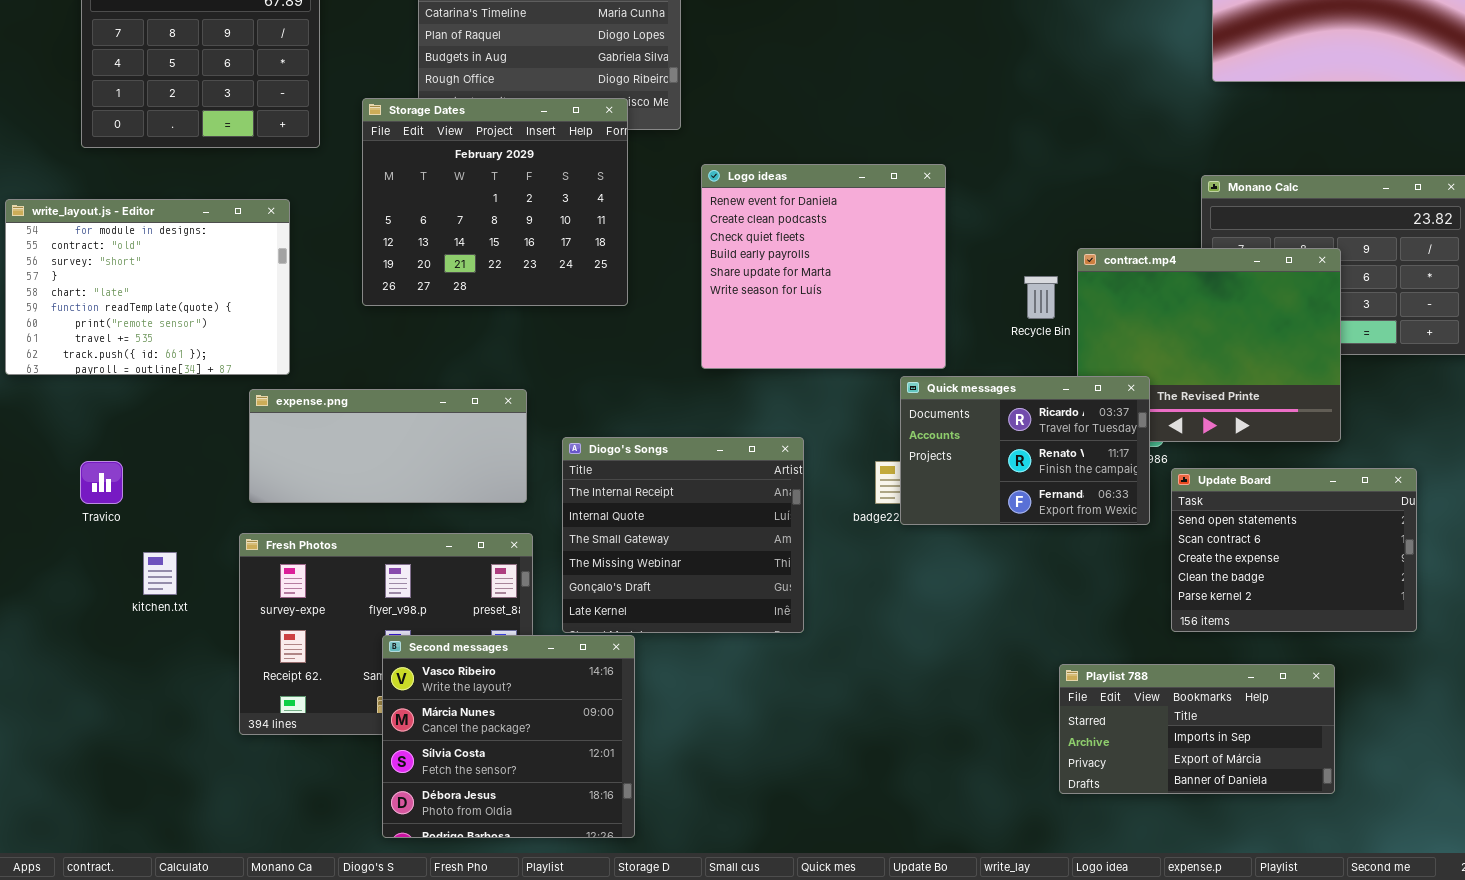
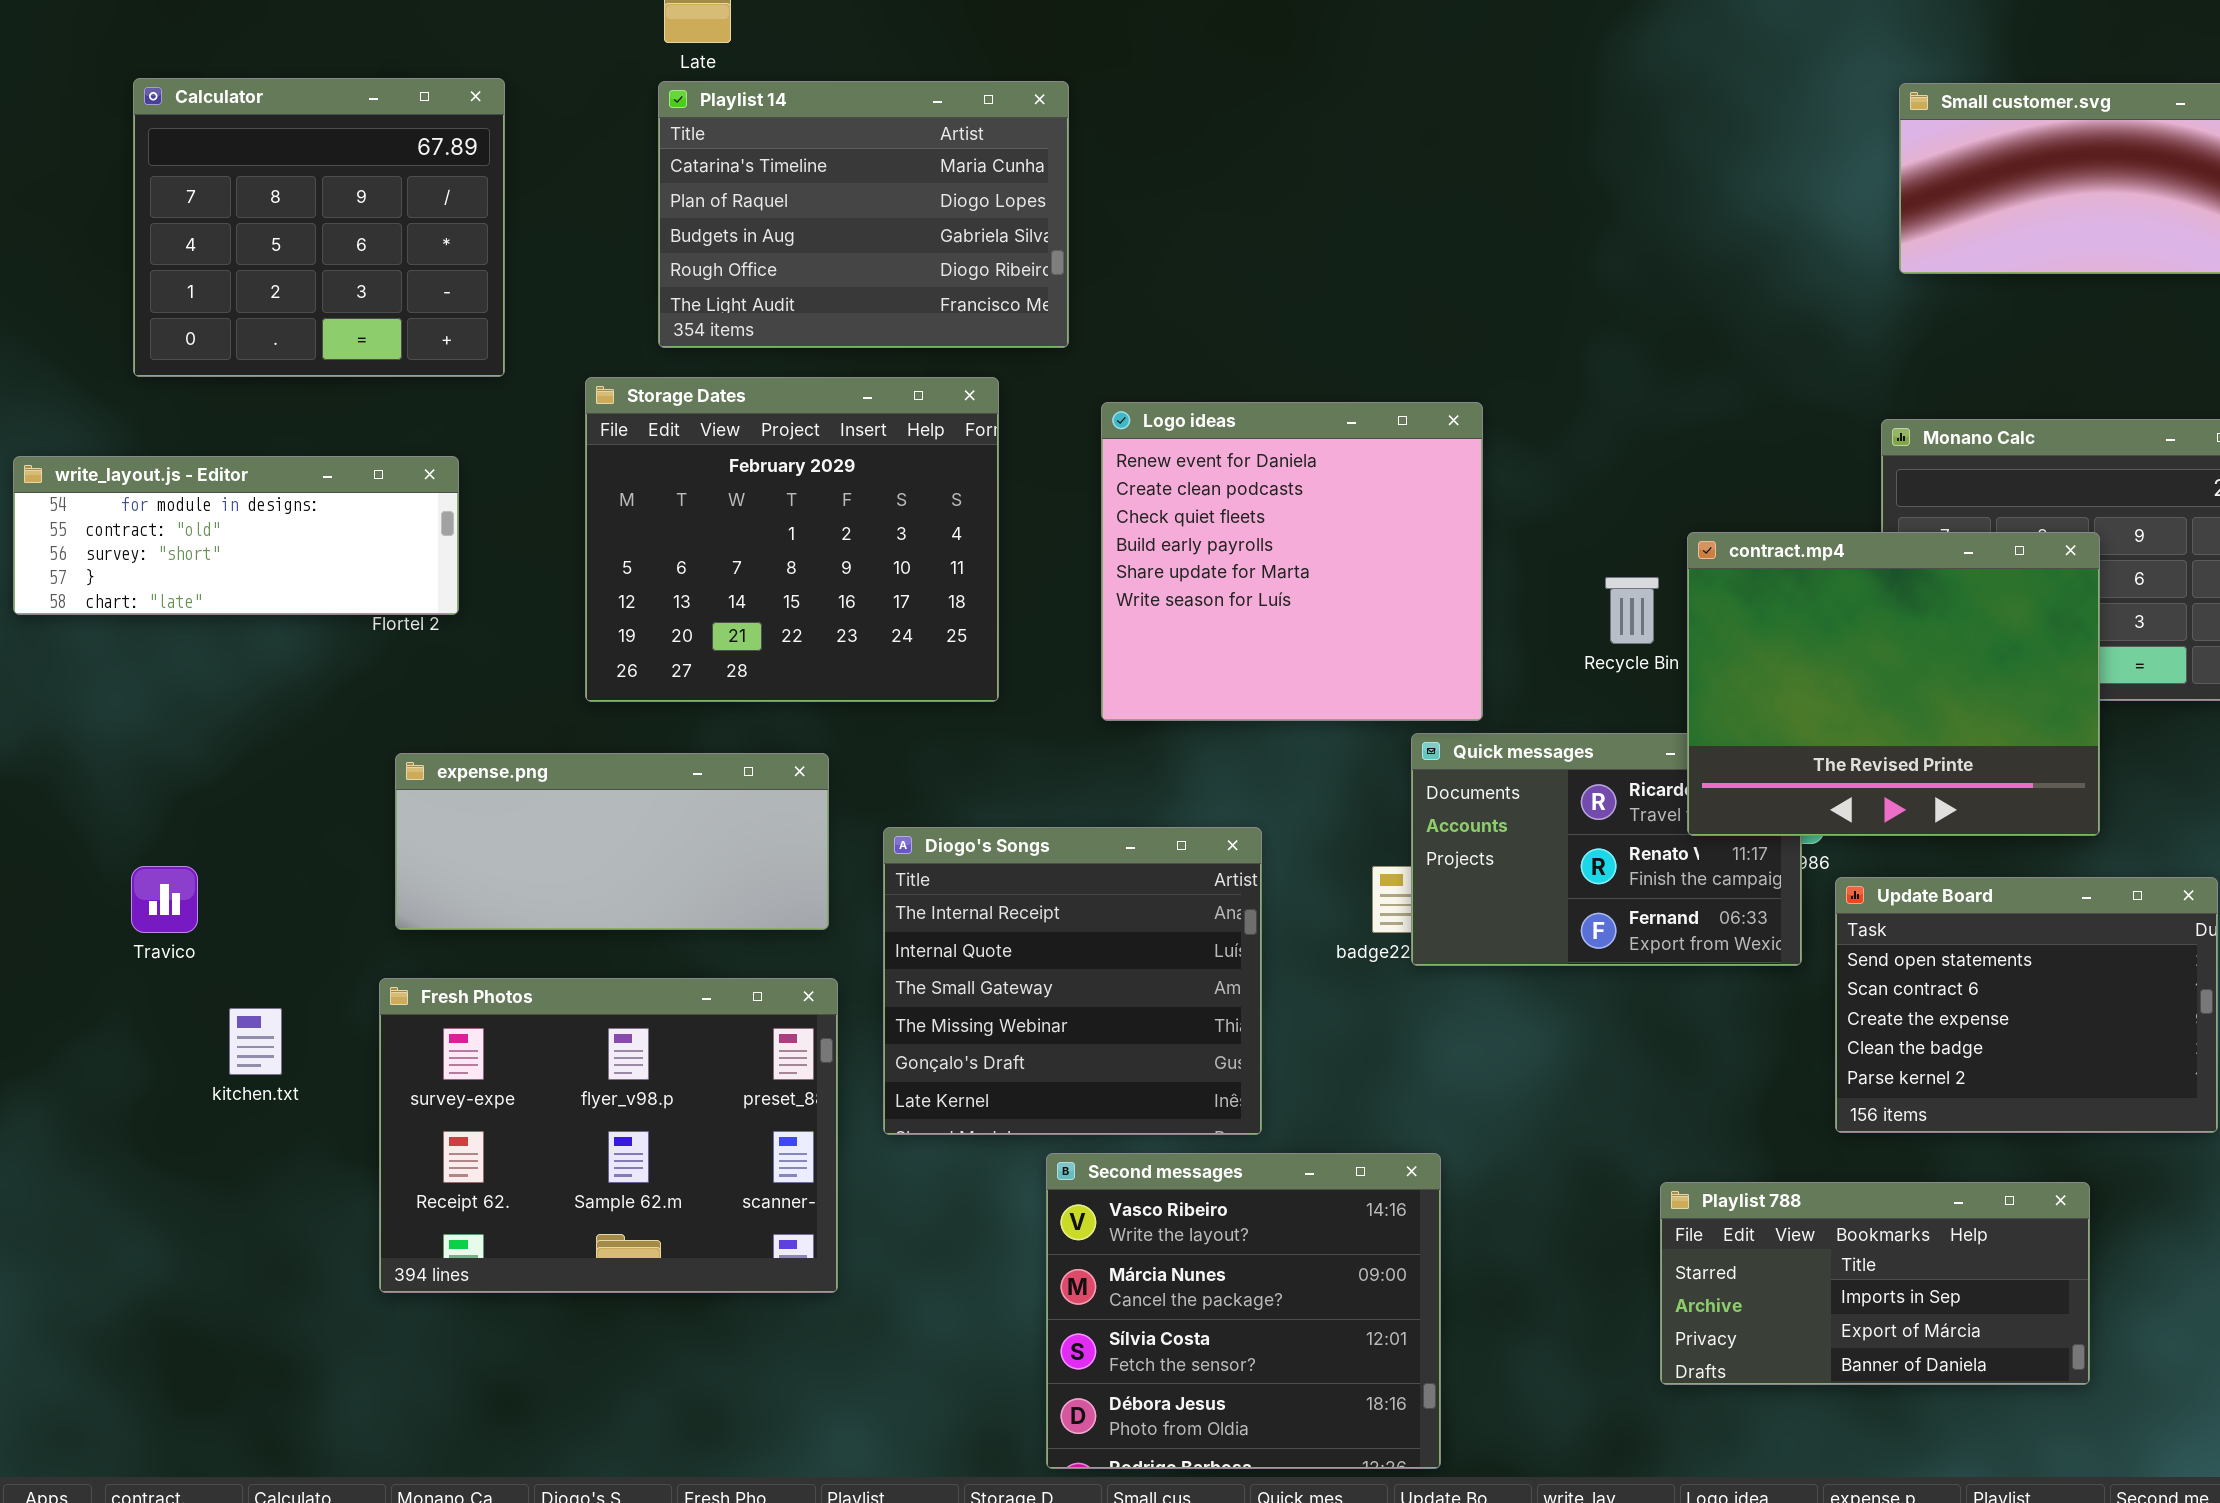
Storage Dates: [362,98,628,306] -> [585,377,999,702], moved
write_layout.js - Editor: [5,199,290,375] -> [13,456,459,615], resized
contract.mp4: [1077,248,1341,442] -> [1687,532,2100,836], raised
Second messages: [382,635,635,838] -> [1046,1153,1441,1469], moved

